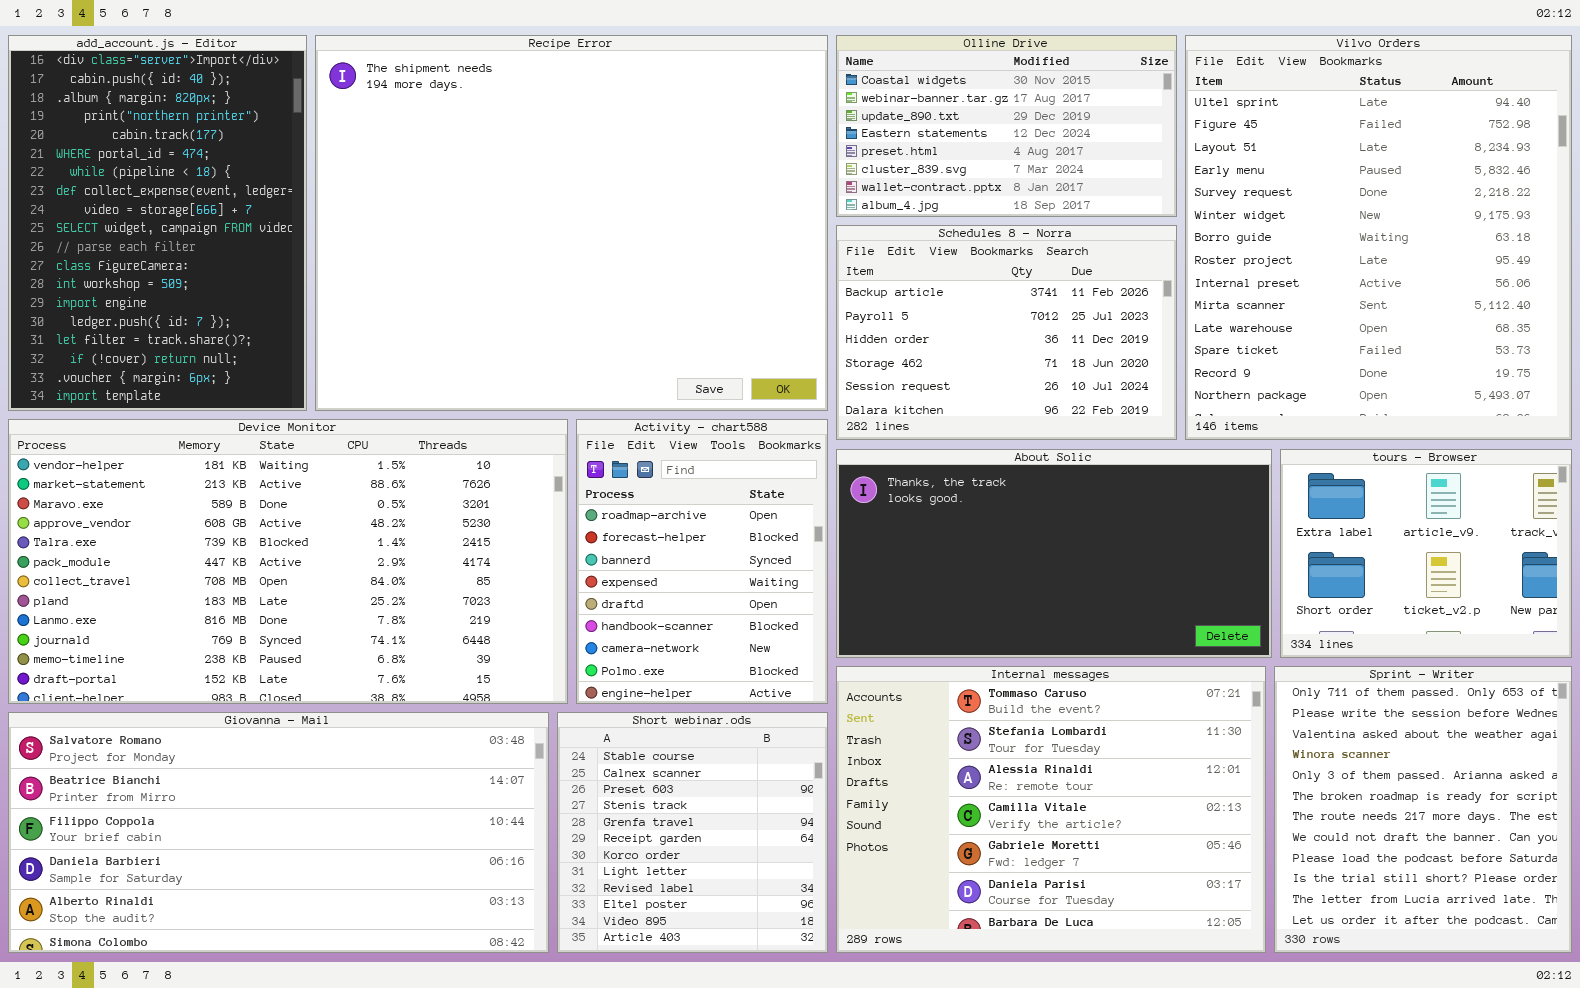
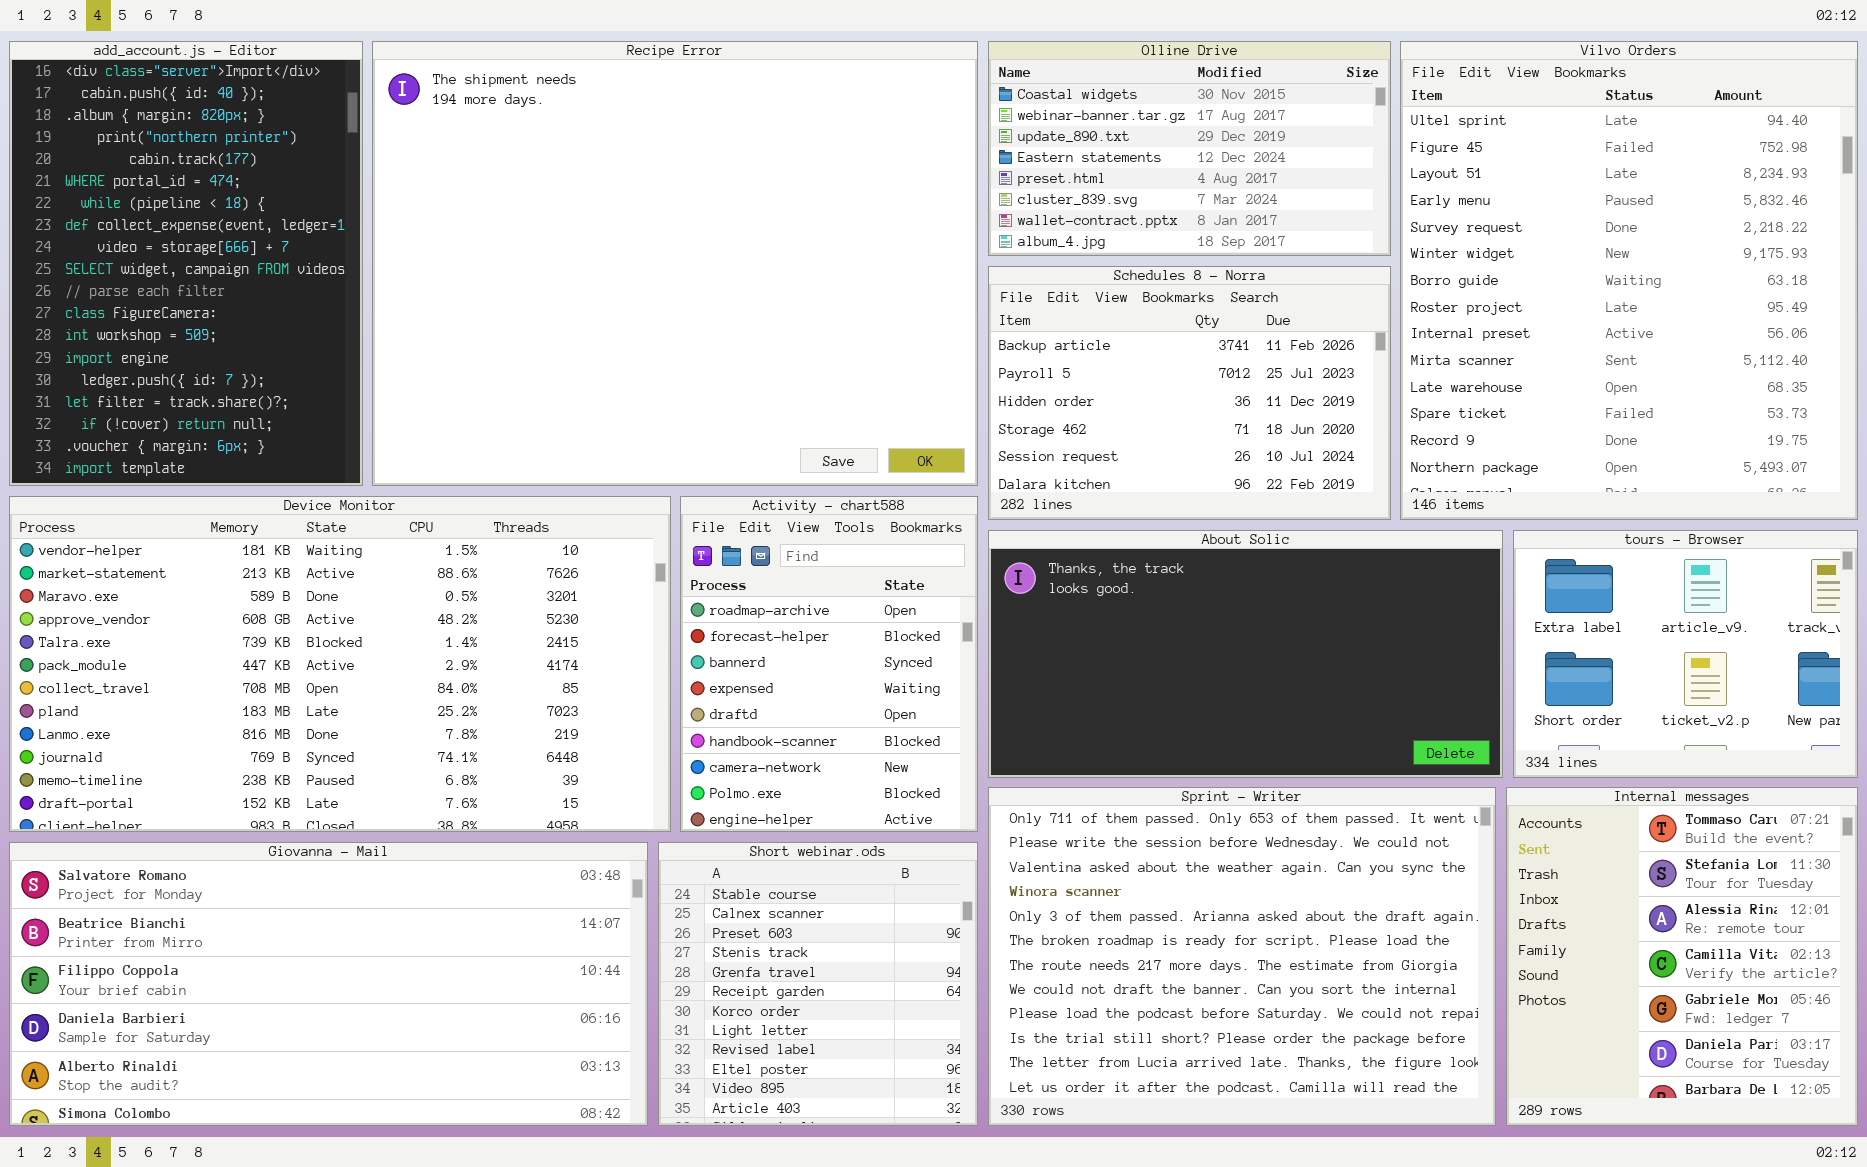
Internal messages: [836,666,1266,953] -> [1506,787,1858,1126], moved, resized
Sprint - Writer: [1274,666,1572,953] -> [988,787,1496,1126], moved, resized

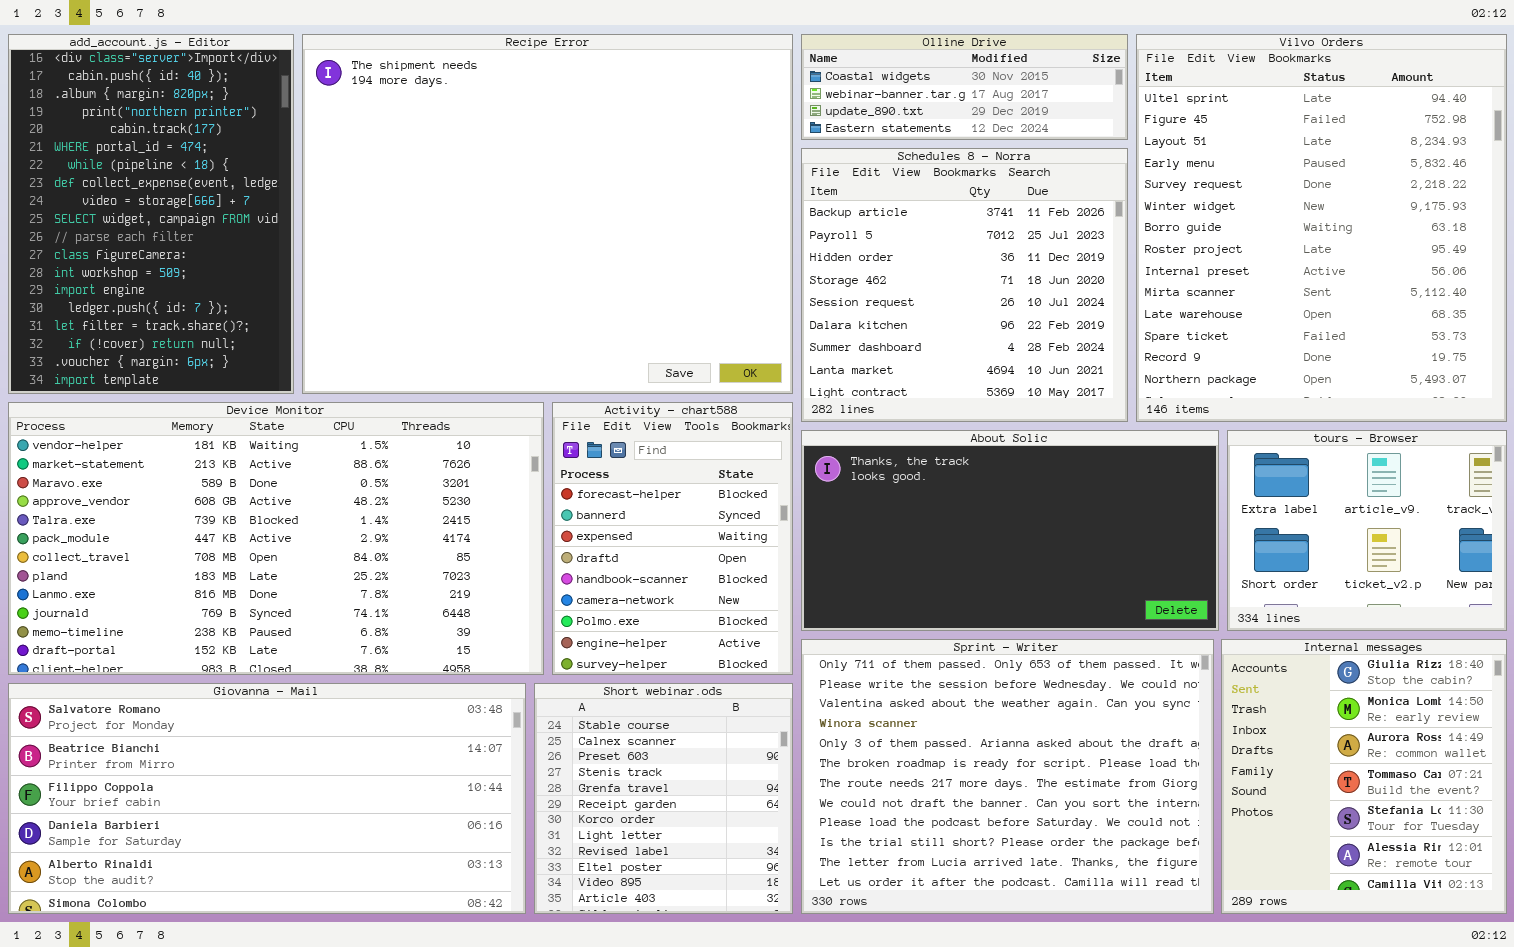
Olline Drive: [988,41,1391,256] -> [801,34,1128,140], resized
Schedules 8 - Norra: [988,266,1391,520] -> [801,148,1128,422], resized
Activity - chart588: [680,496,978,832] -> [552,402,793,675], scrolled down 1 row
Internal messages: [1506,787,1858,1126] -> [1221,639,1507,914], scrolled up 3 rows

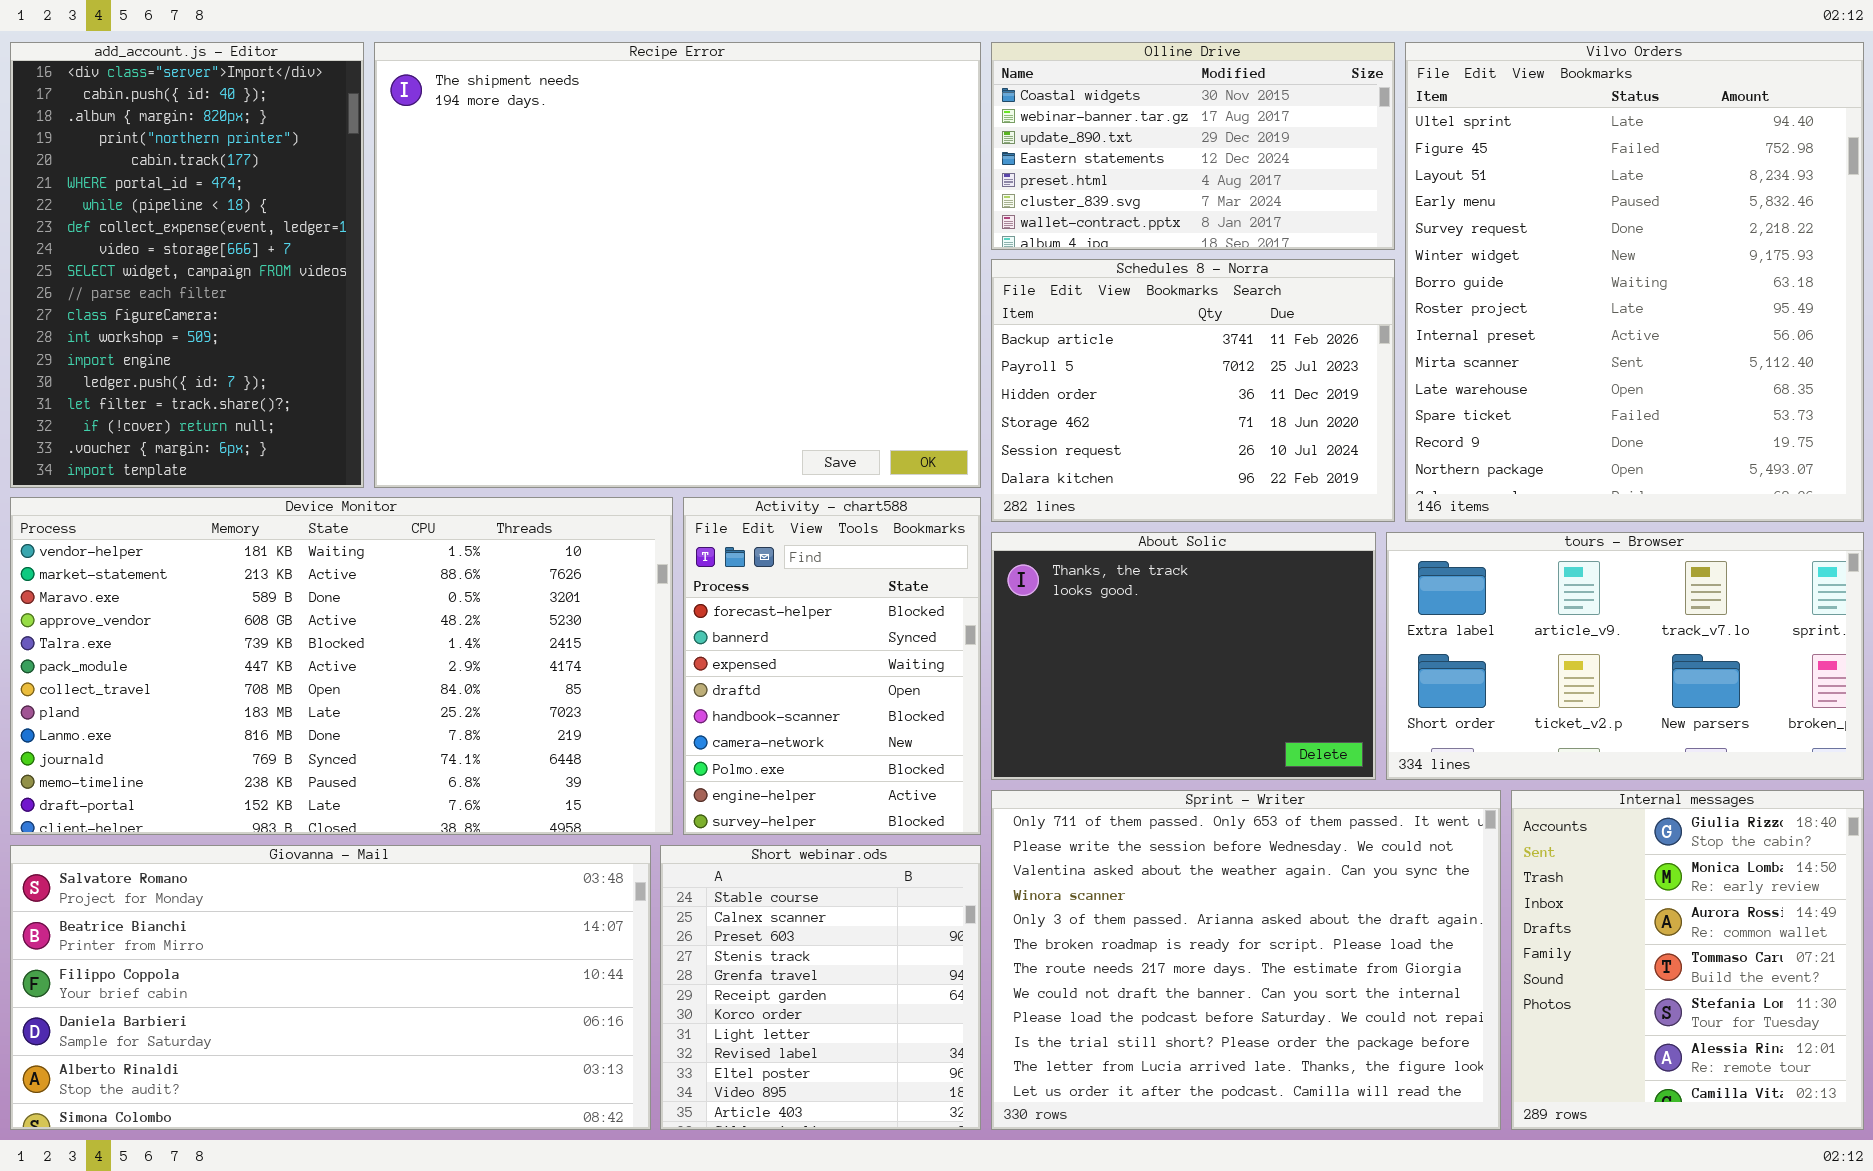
Olline Drive: [801,34,1128,140] -> [991,42,1395,250], resized
Schedules 8 - Norra: [801,148,1128,422] -> [991,259,1395,522], resized
About Solic: [801,430,1219,631] -> [991,532,1376,780], resized
tours - Browser: [1227,430,1507,631] -> [1386,532,1864,780], resized

